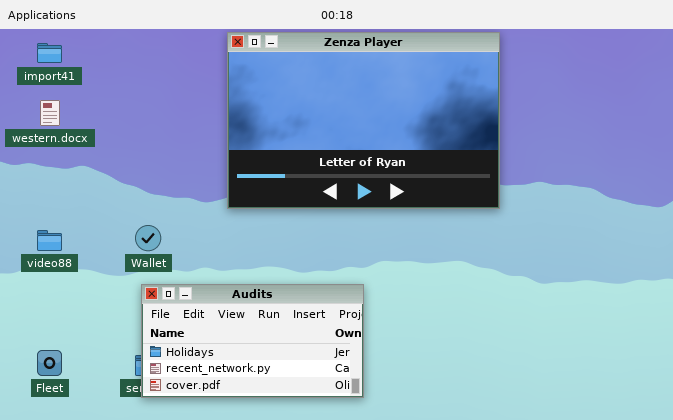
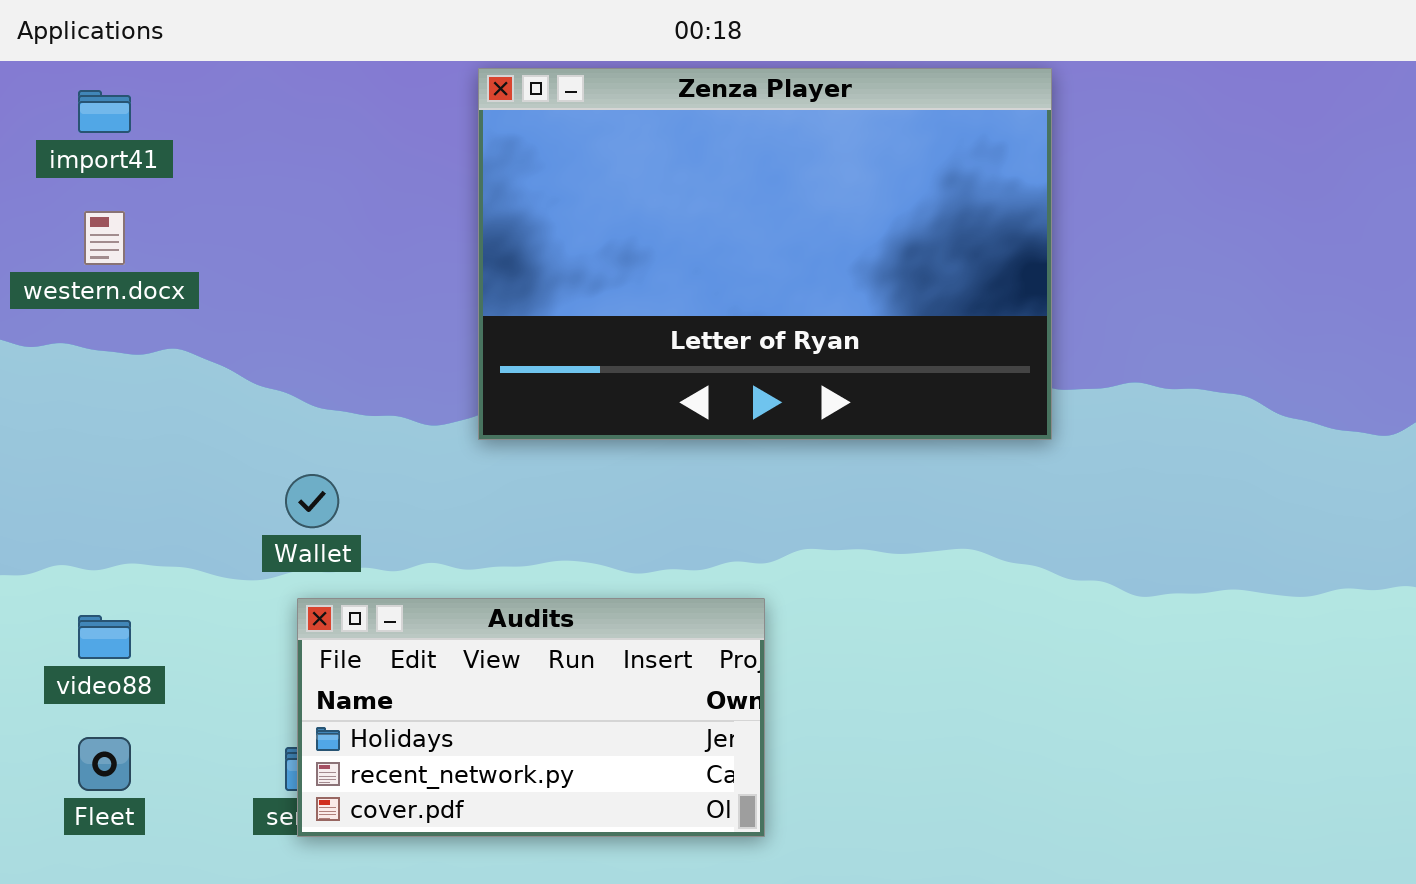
video88: [37,230,62,251] -> [78,615,131,659], moved

